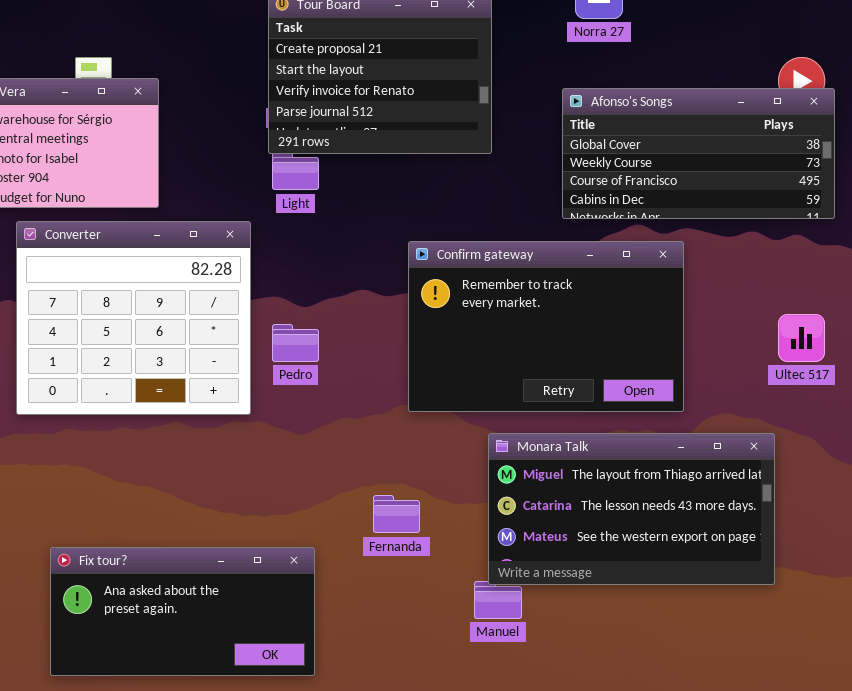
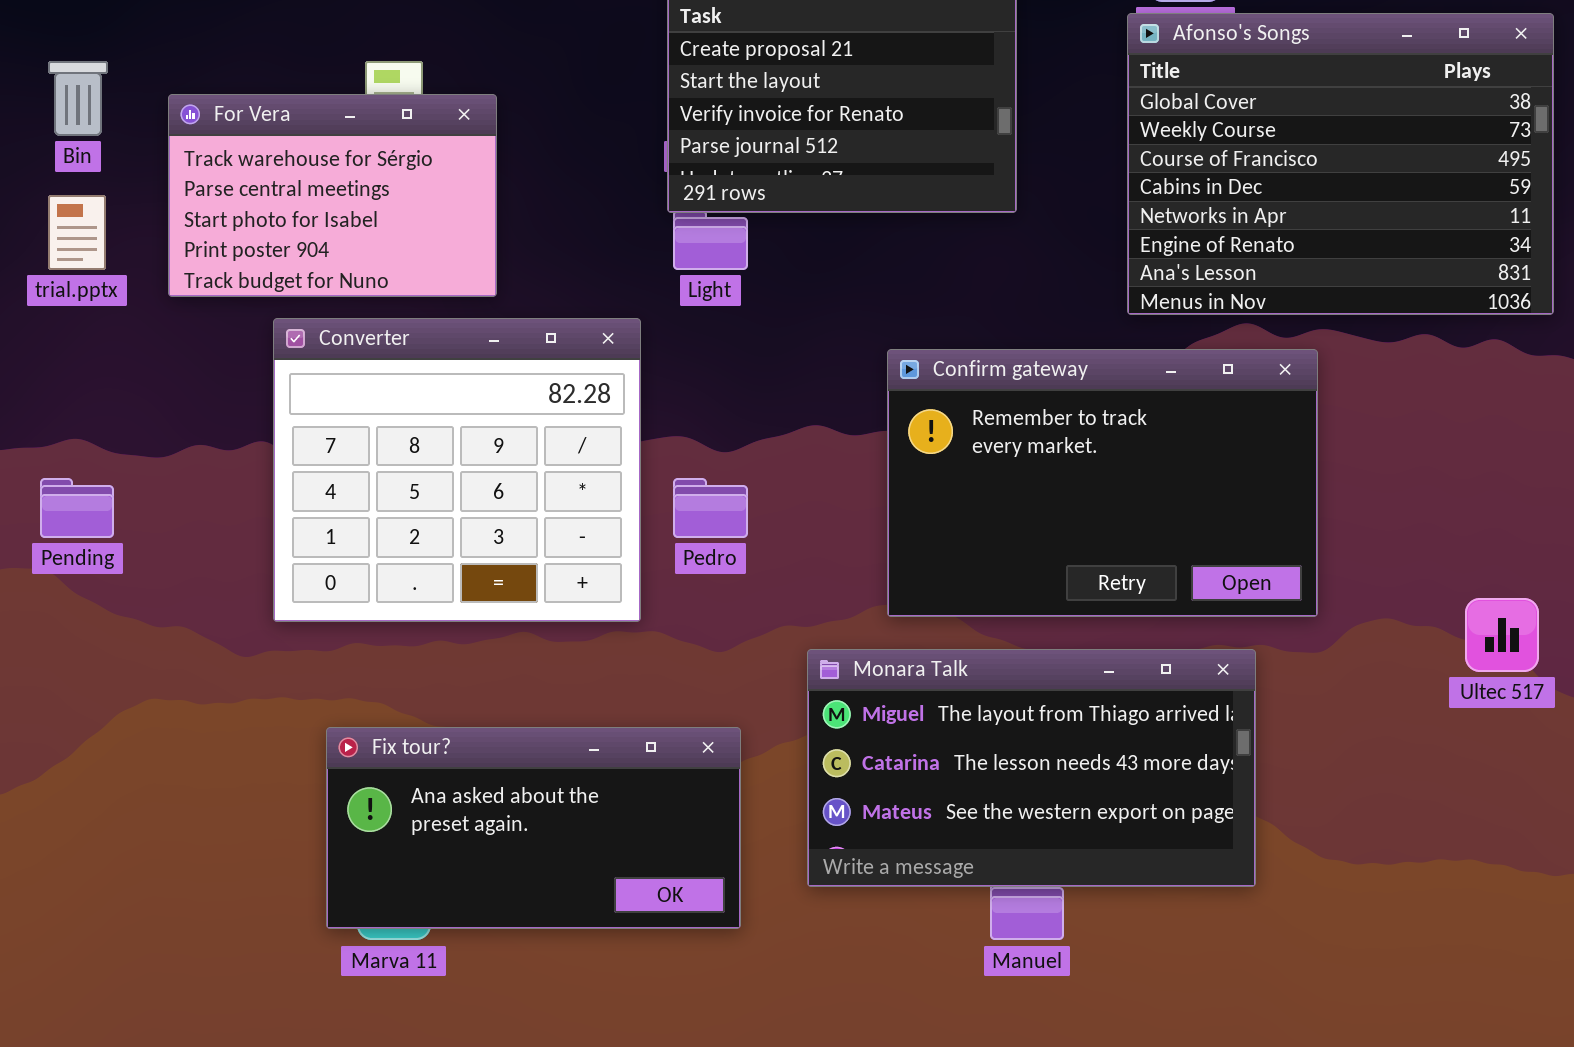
Afonso's Songs: [562,88,835,219] -> [1127,13,1554,315], resized
Ultec 517: [778,314,825,362] -> [1465,598,1539,672], moved
Monara Talk: [488,433,775,585] -> [807,649,1256,887], moved
Fix tour?: [50,547,315,676] -> [326,727,741,929], moved

